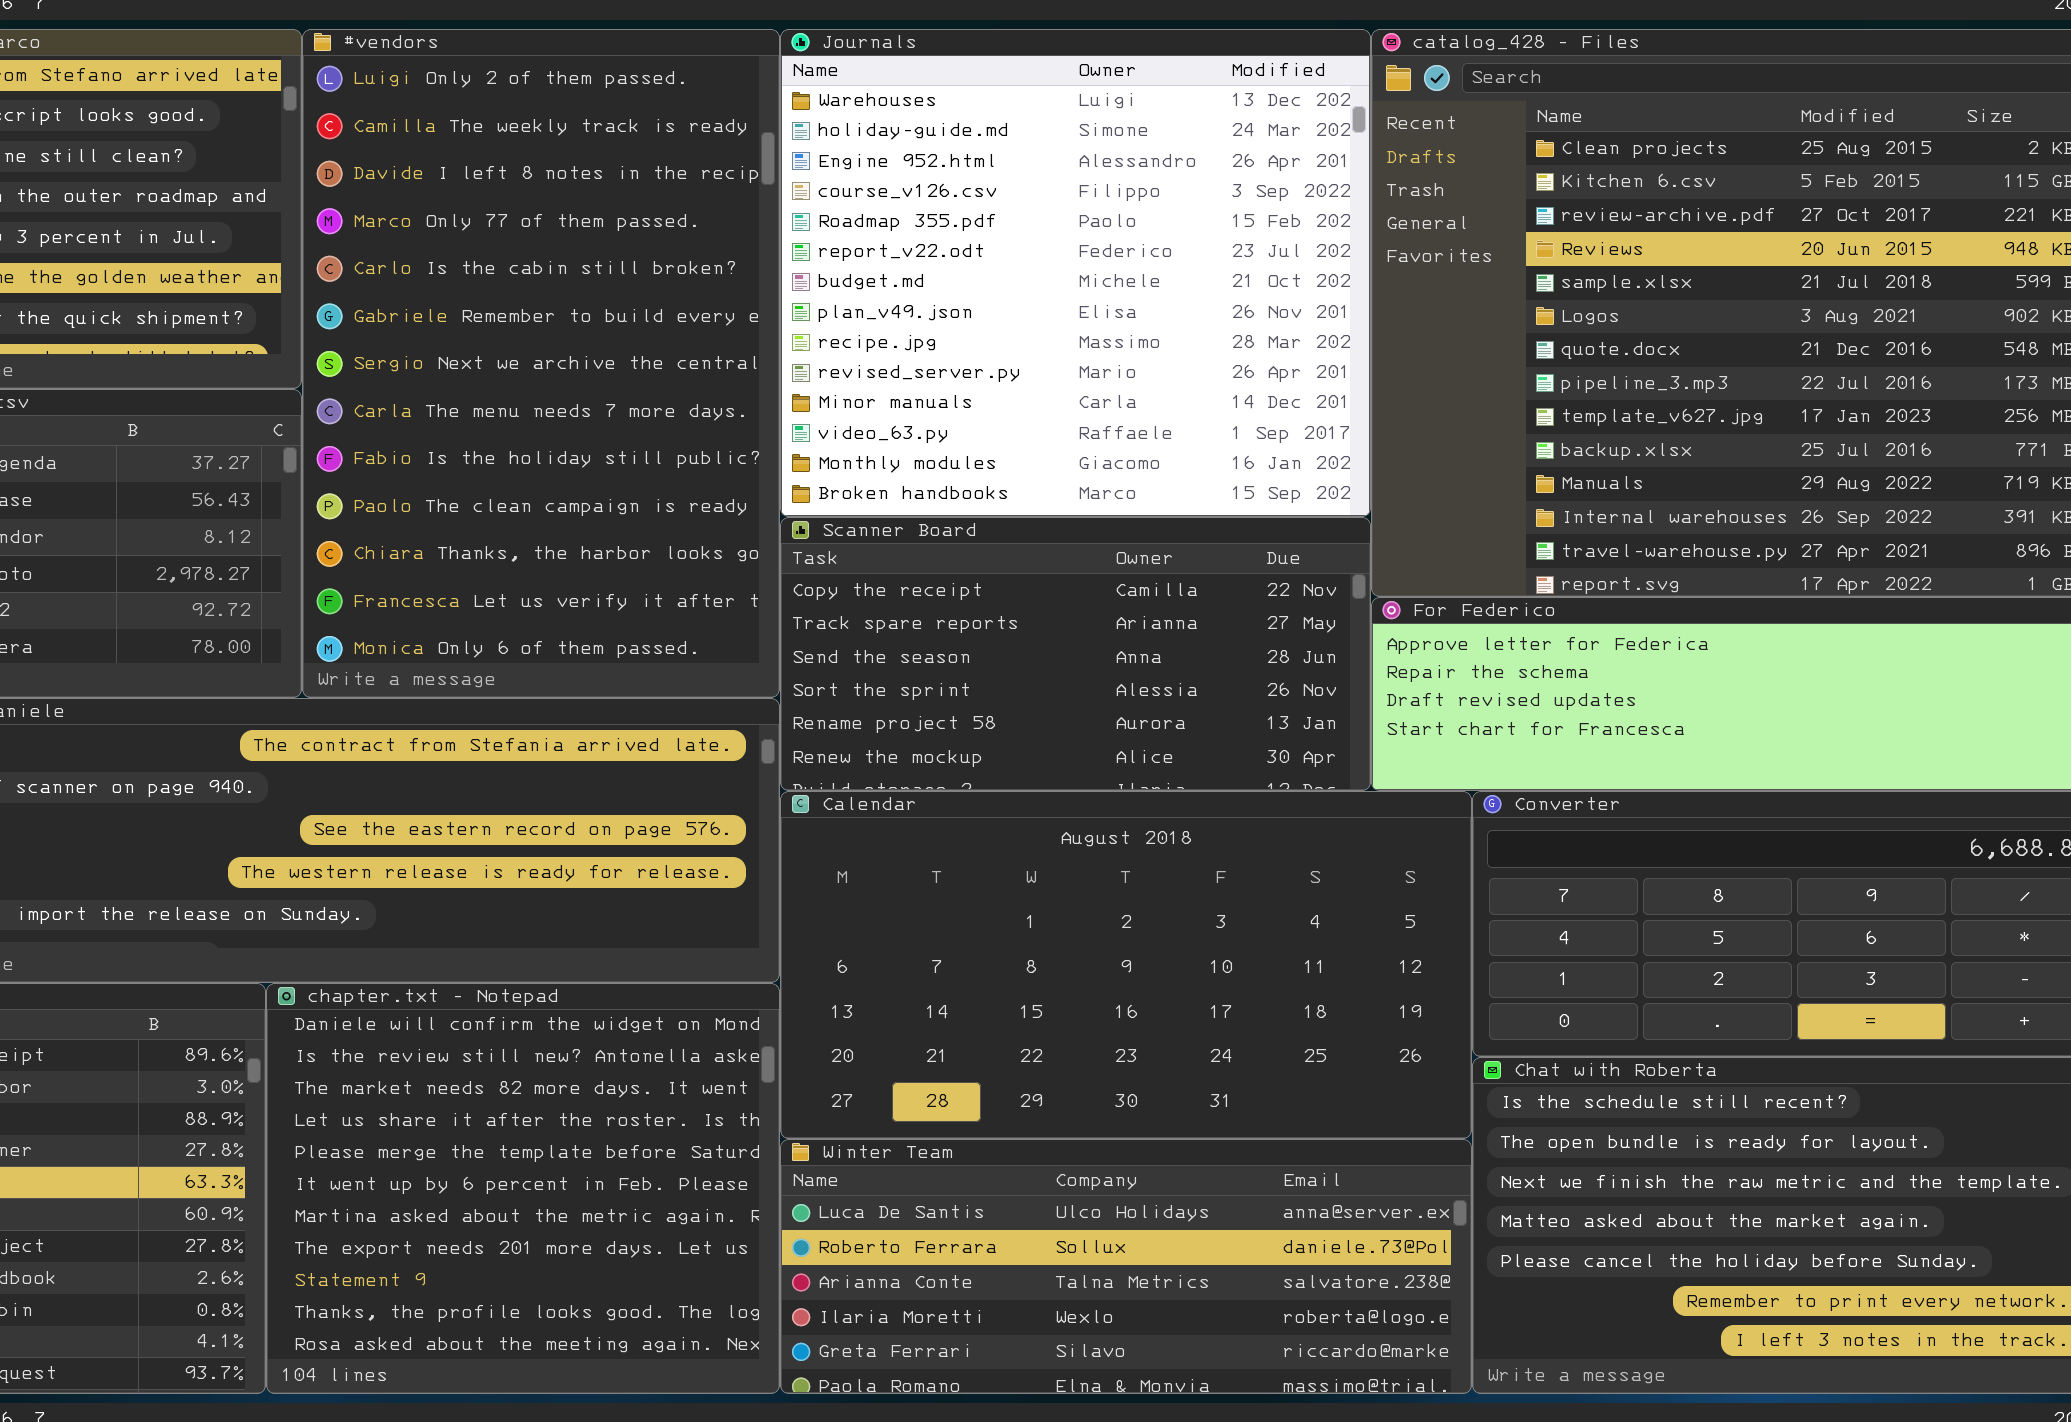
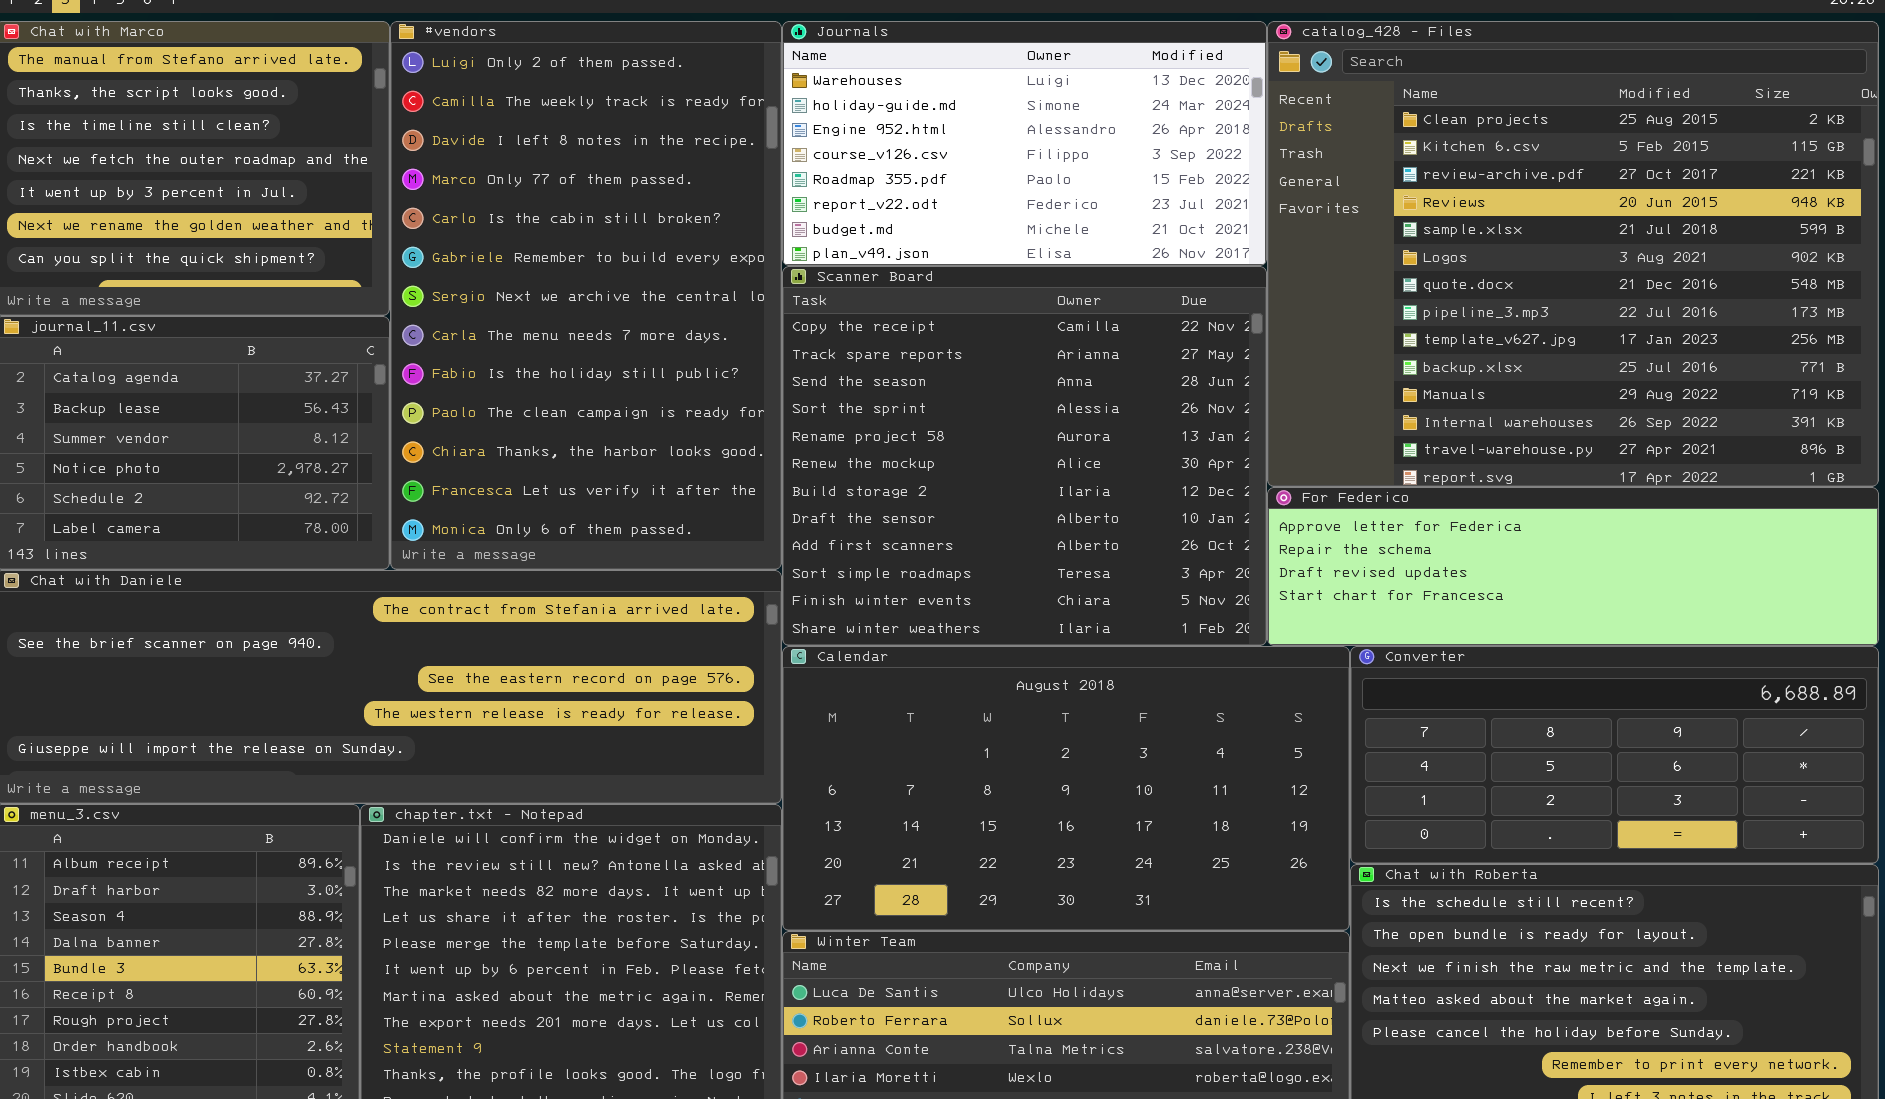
Journals: [780,29,1371,517] -> [782,21,1267,266], resized
Scanner Board: [780,517,1371,791] -> [782,266,1267,646], resized

